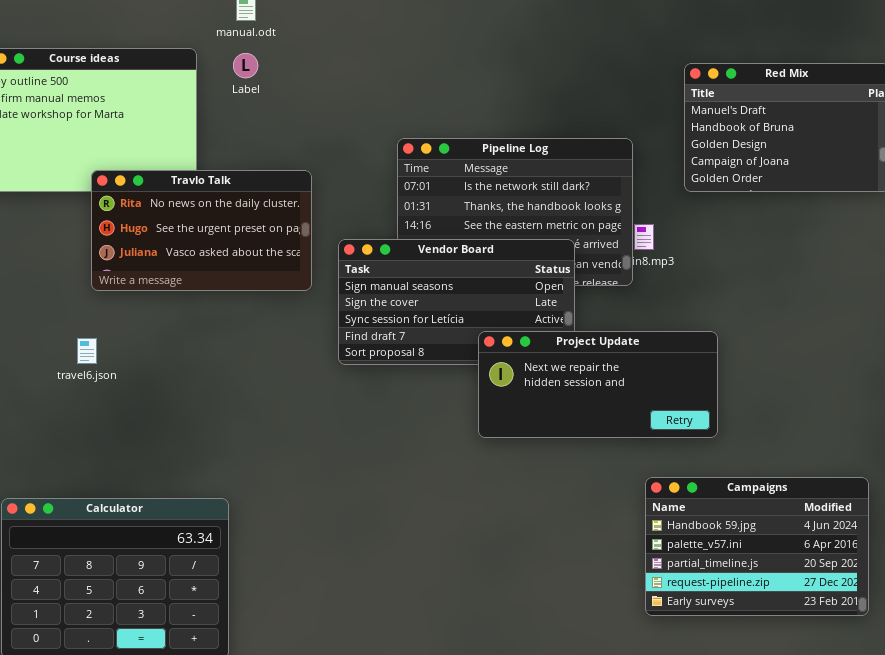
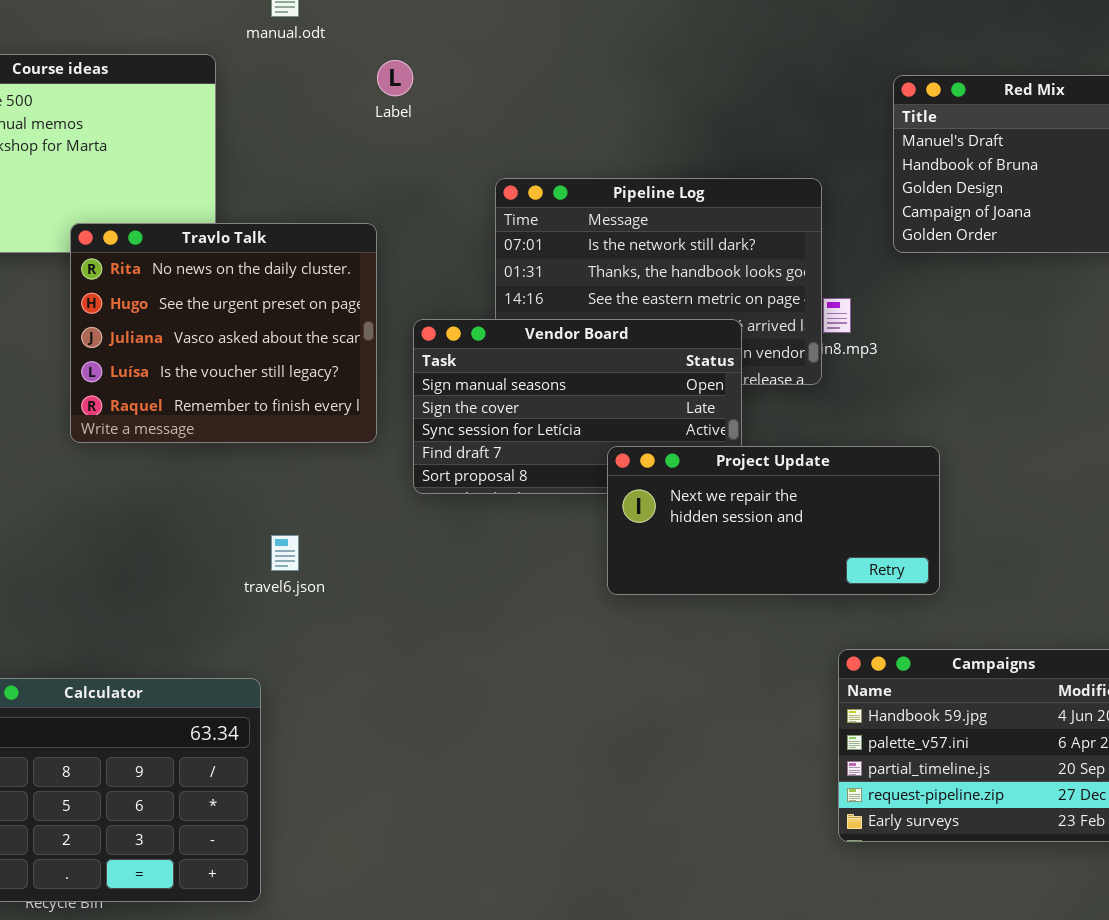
Label: [233,53,258,78] -> [377,60,413,96], moved
Travlo Talk: [91,170,312,291] -> [70,223,377,443], resized
travel6.json: [77,338,97,364] -> [271,535,299,571], moved

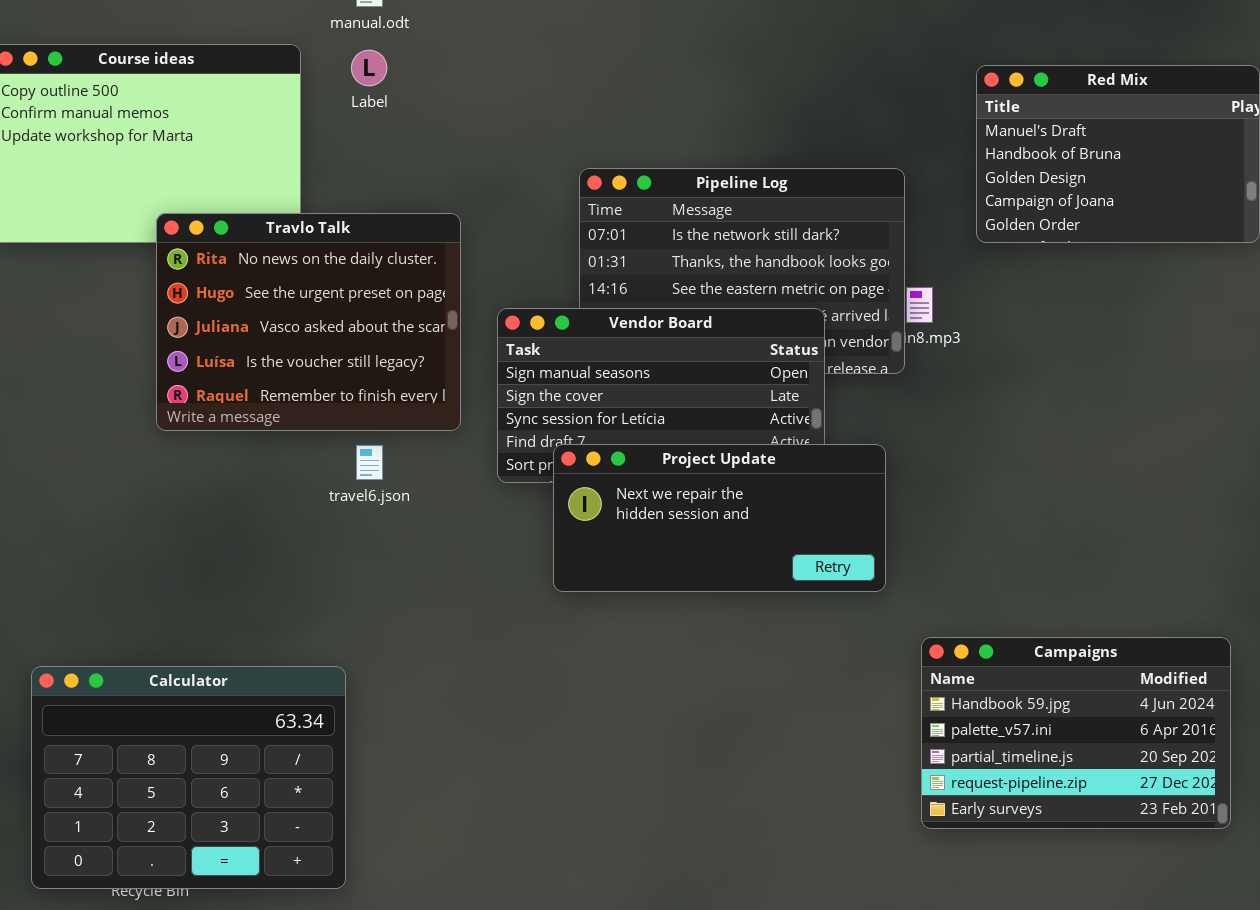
Label: [377,60,413,96] -> [351,50,387,86], moved
Project Update: [607,446,940,595] -> [553,444,886,592], moved
travel6.json: [271,535,299,571] -> [356,445,383,480], moved

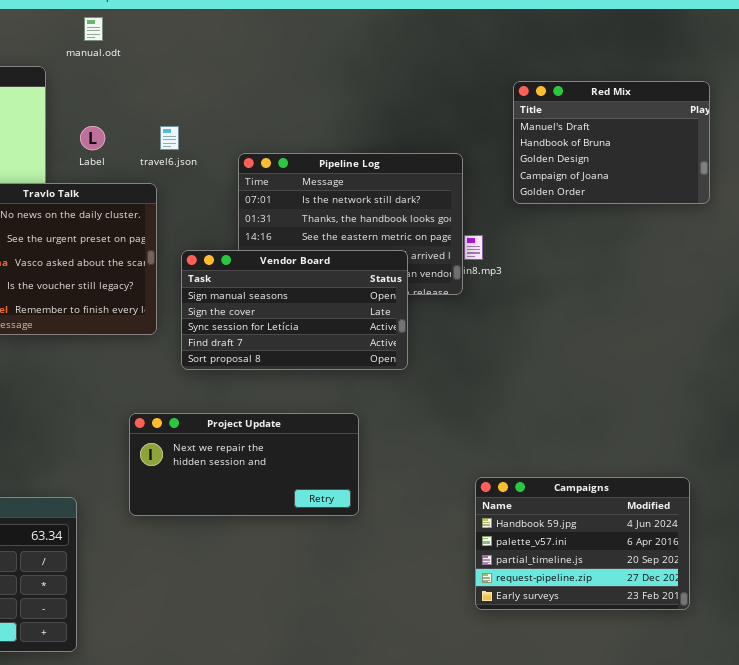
Label: [351,50,387,86] -> [80,126,105,150], moved
Project Update: [553,444,886,592] -> [129,413,359,516], moved
travel6.json: [356,445,383,480] -> [160,126,179,150], moved

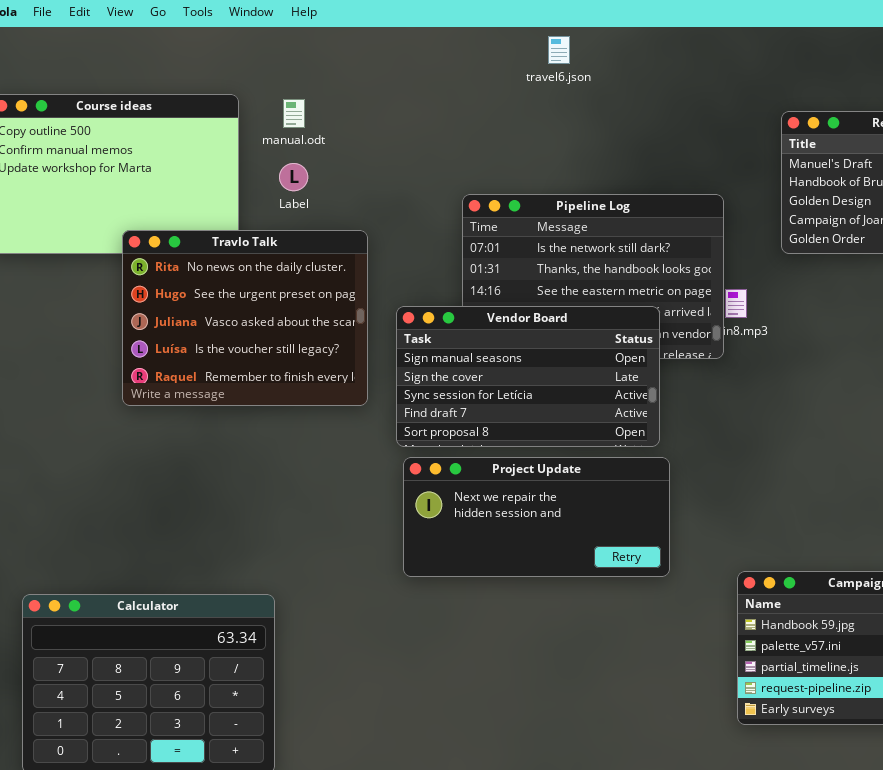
manual.odt: [84,17,103,41] -> [283,99,305,128], moved
travel6.json: [160,126,179,150] -> [548,36,570,64], moved
Project Update: [129,413,359,516] -> [403,457,670,577], moved

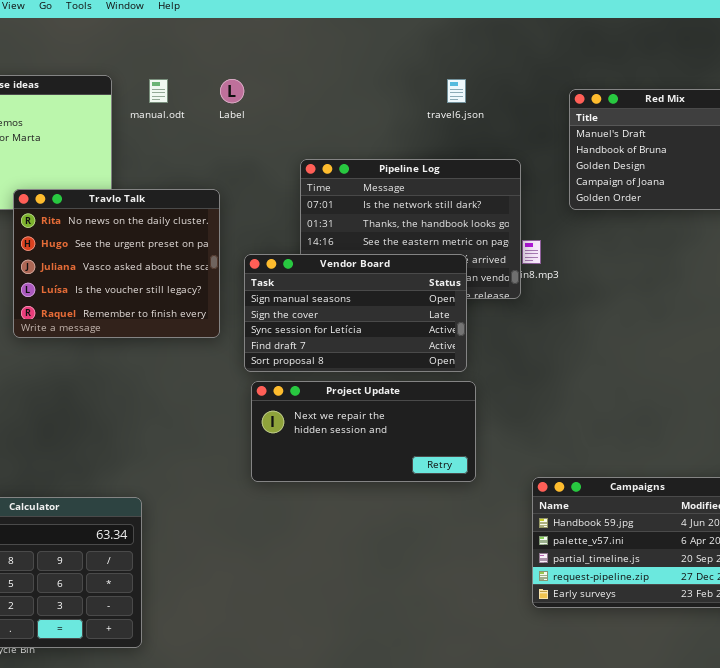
travel6.json: [548,36,570,64] -> [447,79,466,103], moved
Label: [279,163,308,191] -> [220,79,244,103], moved

